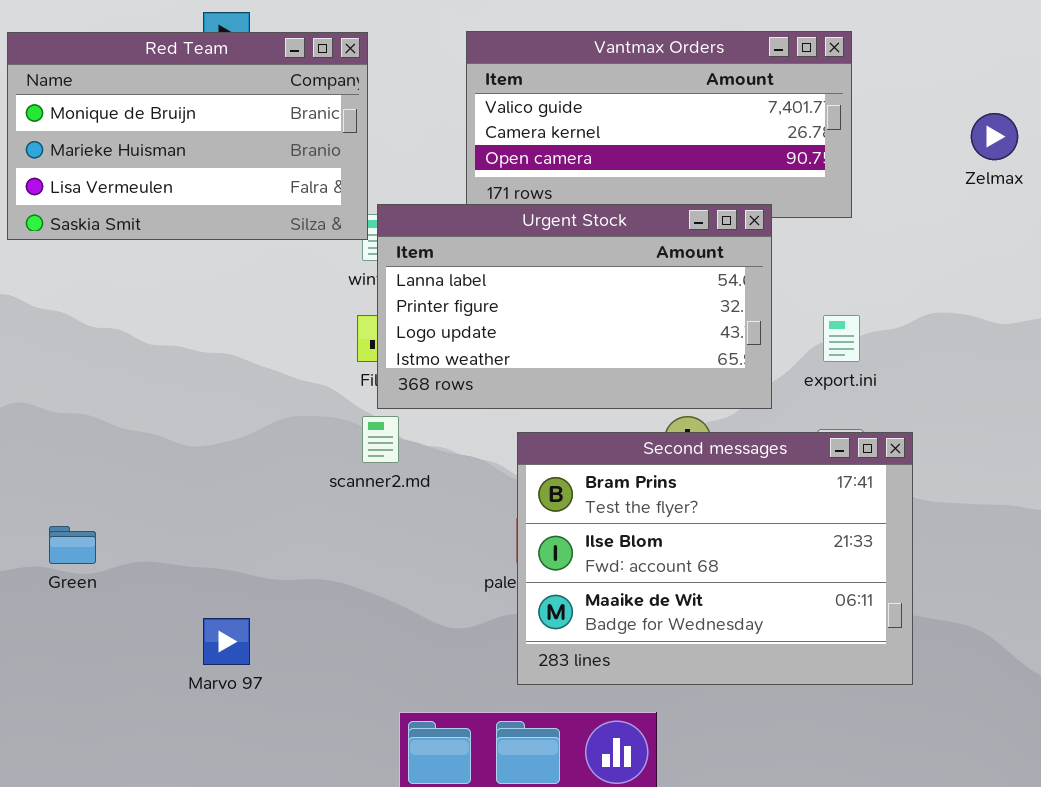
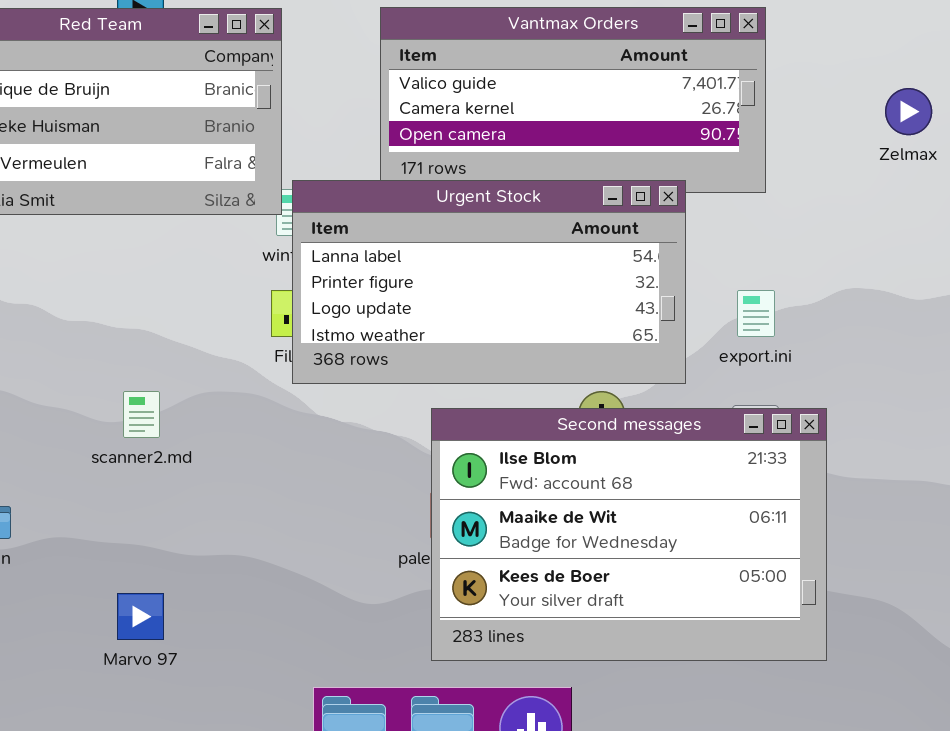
scanner2.md: [362,416,399,463] -> [123,391,160,438], moved
Second messages: [517,432,913,685] -> [431,408,827,661], scrolled down 1 row

